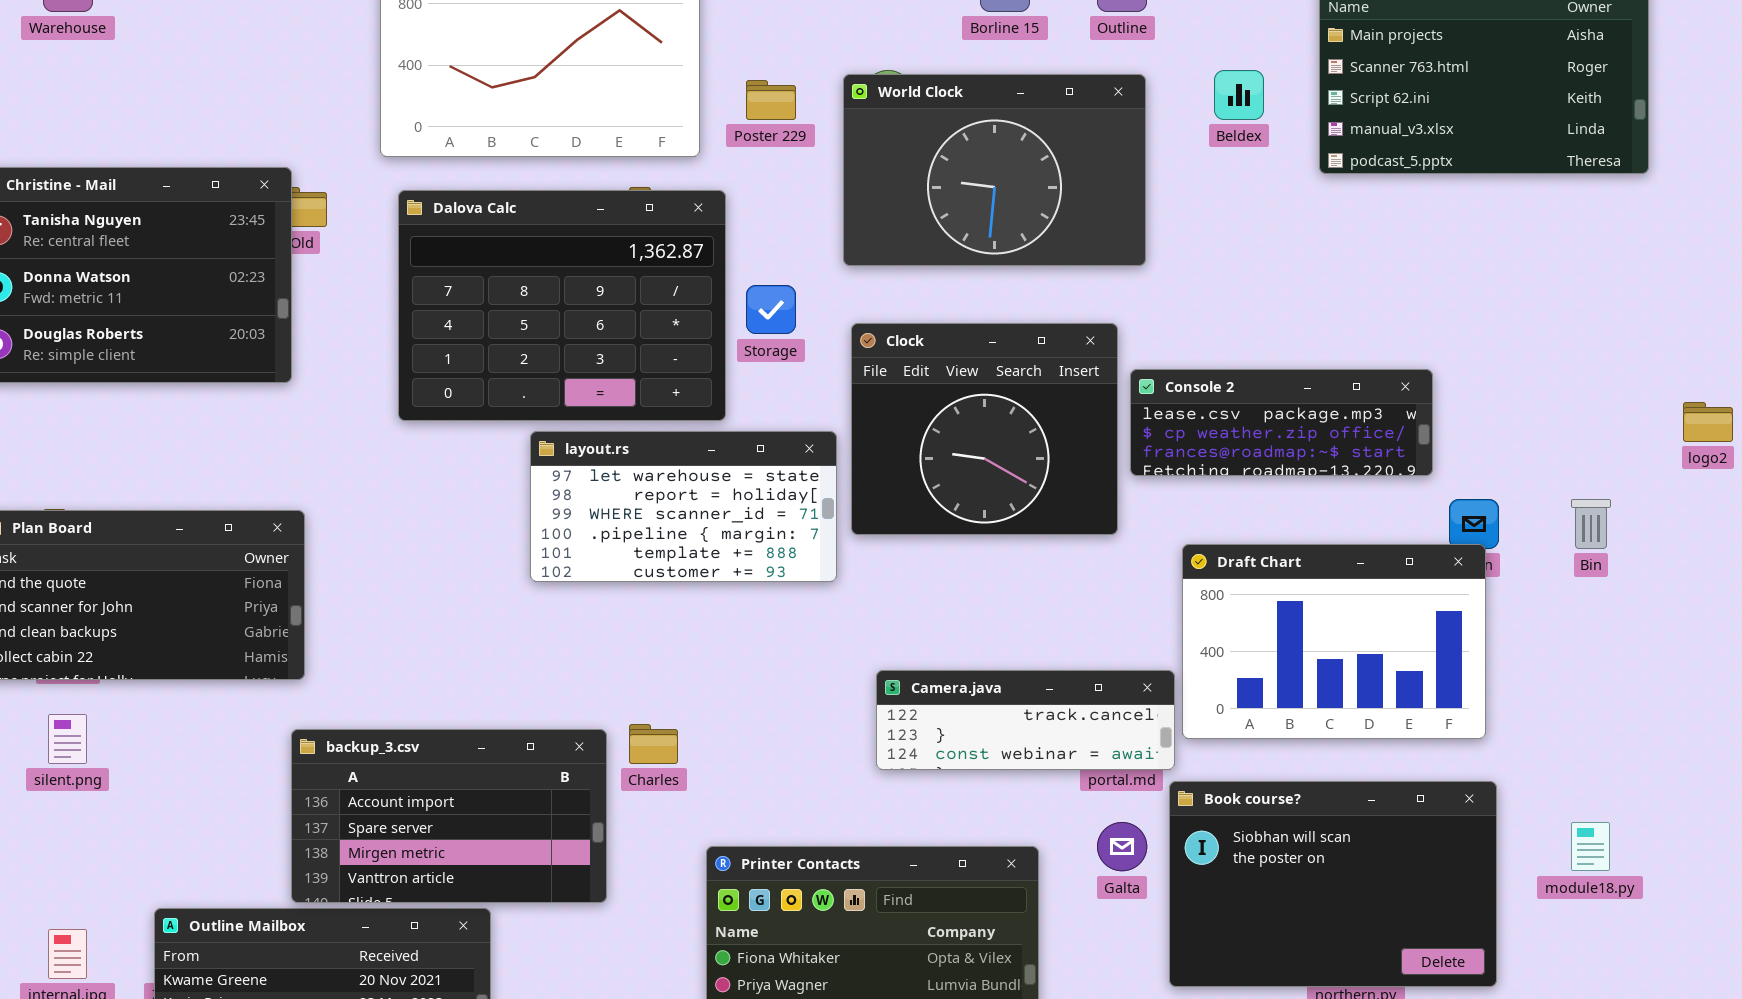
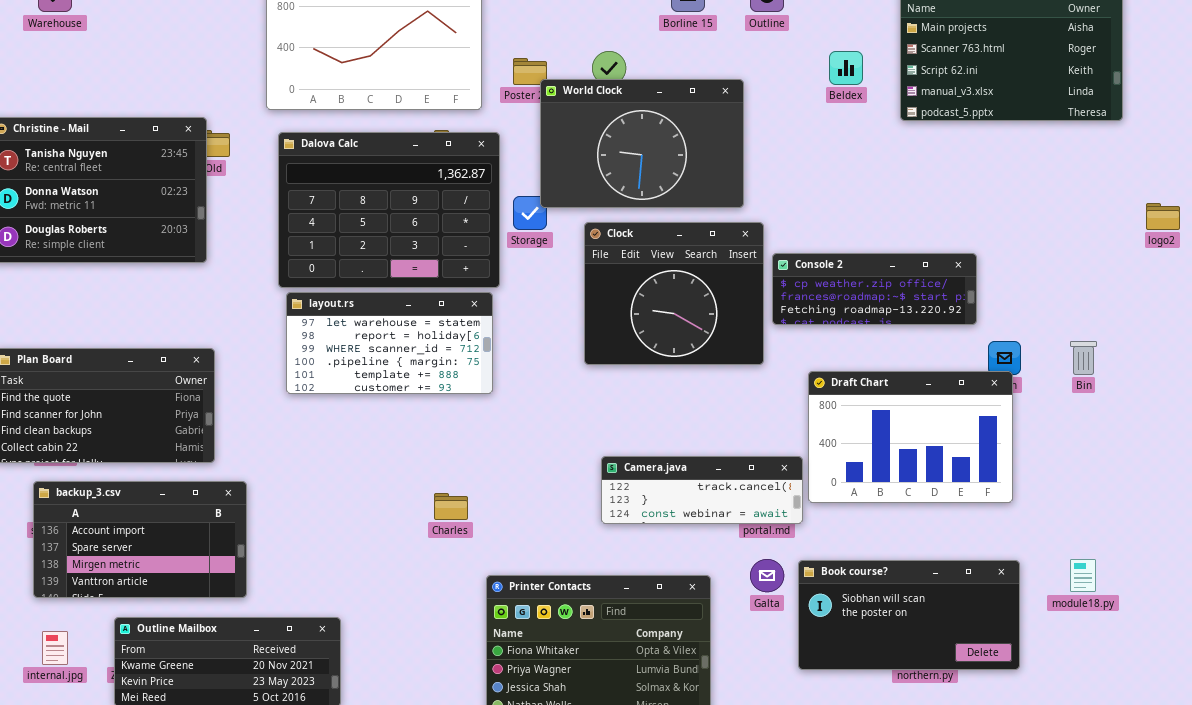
World Clock: [843,74,1146,266] -> [540,79,744,208], moved
Console 2: [1130,369,1433,476] -> [772,253,977,325], scrolled down 1 row
logo2: [1683,402,1733,442] -> [1146,203,1180,230], moved
layout.rs: [530,431,837,582] -> [286,292,493,394], moved
backup_3.csv: [291,729,607,903] -> [33,481,247,598], moved
Book course?: [1169,781,1497,987] -> [798,560,1020,670], resized

